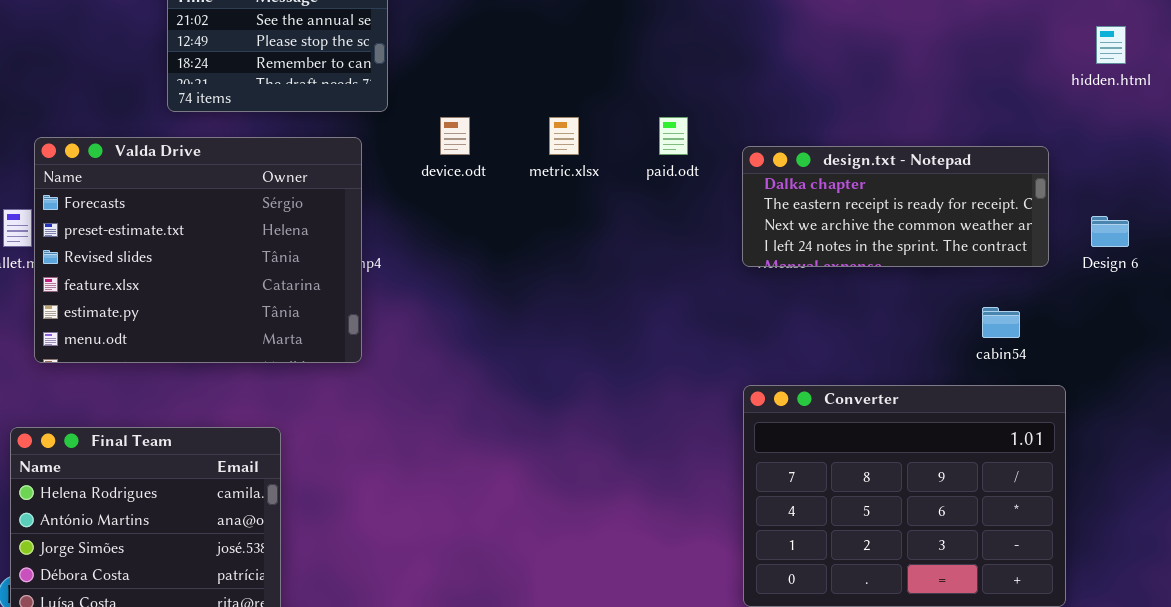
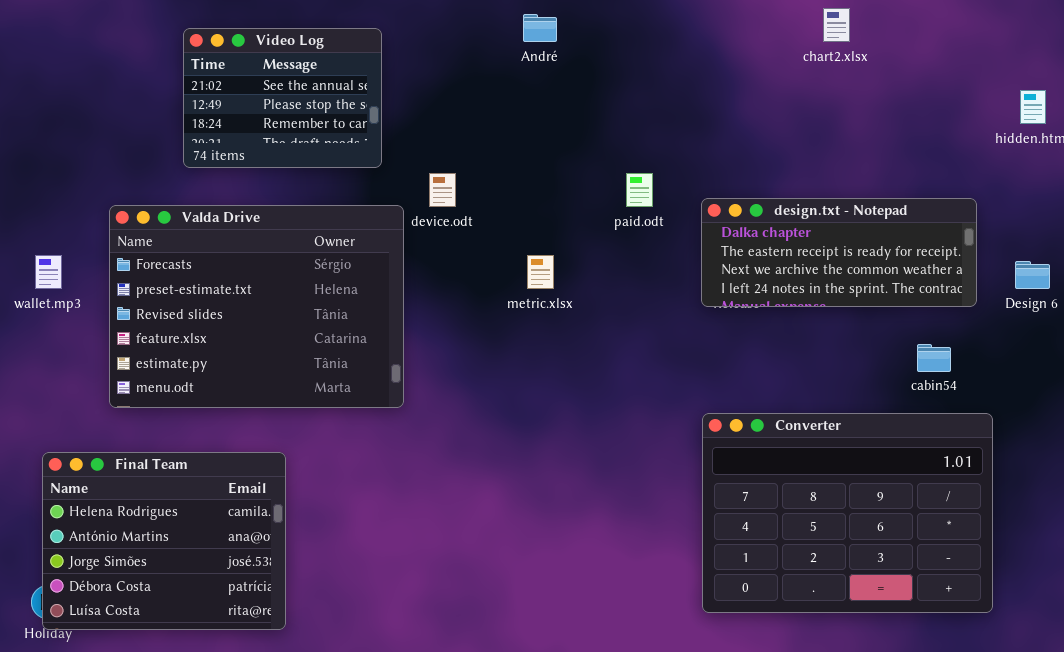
metric.xlsx: [549,117,579,155] -> [527,255,554,289], moved
Valda Drive: [34,137,362,363] -> [109,205,404,408], moved

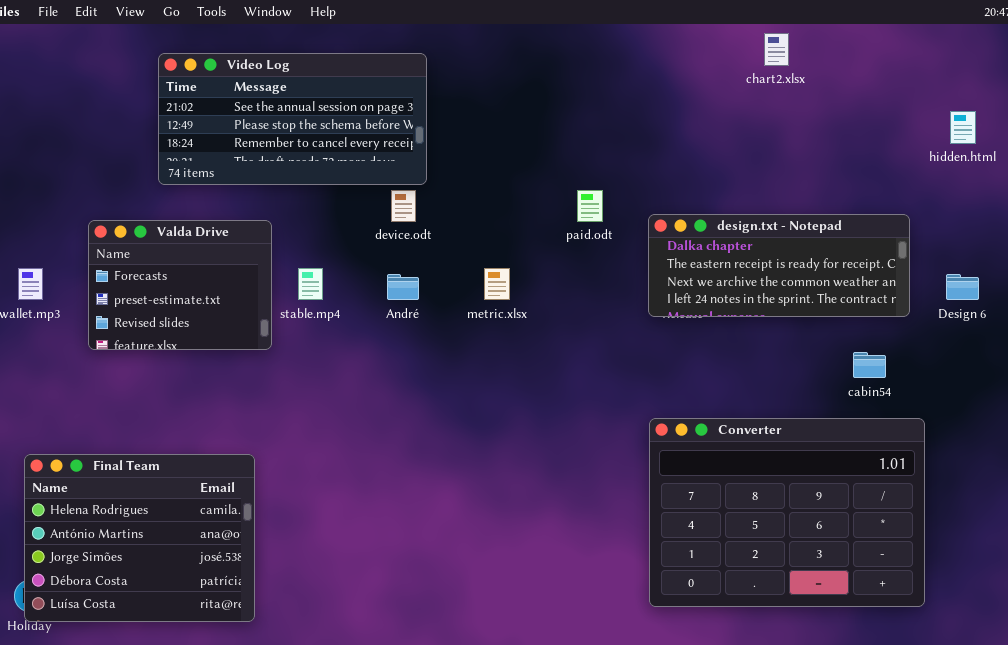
André: [523,14,557,42] -> [387,274,419,300], moved
Video Log: [183,28,382,168] -> [158,53,427,185], resized
Valda Drive: [109,205,404,408] -> [88,220,272,350], resized

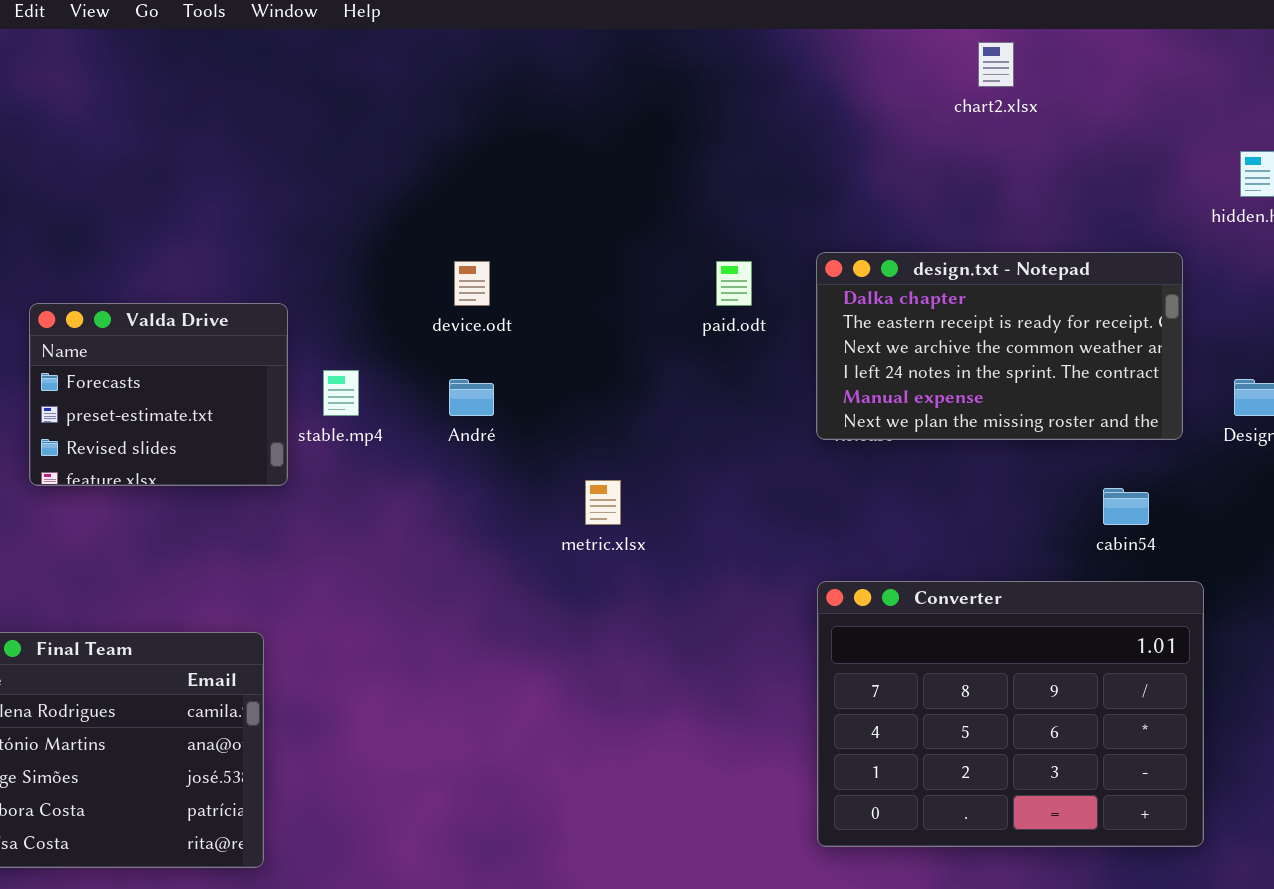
Video Log: [158,53,427,185] -> none, closed
design.txt - Notepad: [648,214,910,317] -> [816,252,1183,440], resized
metric.xlsx: [484,268,510,300] -> [585,480,621,525], moved

